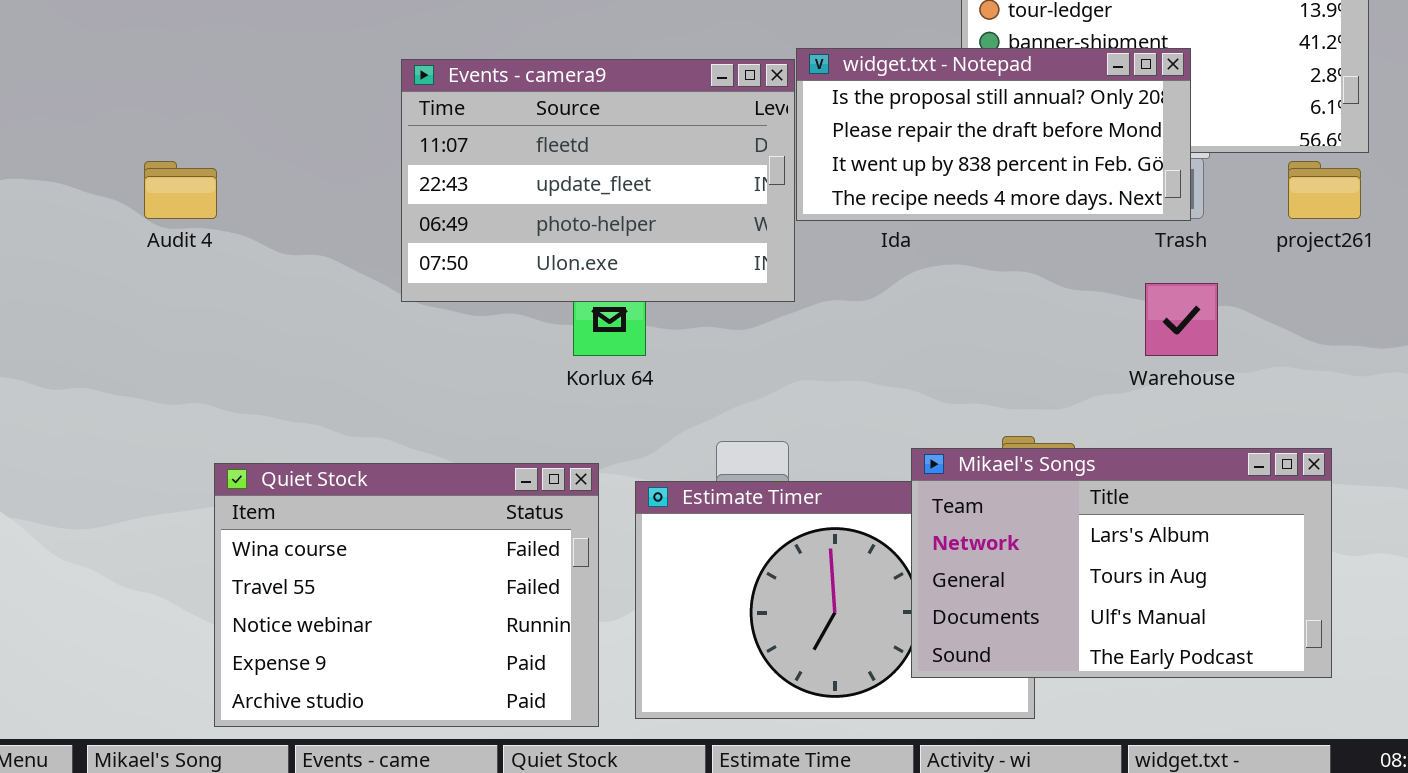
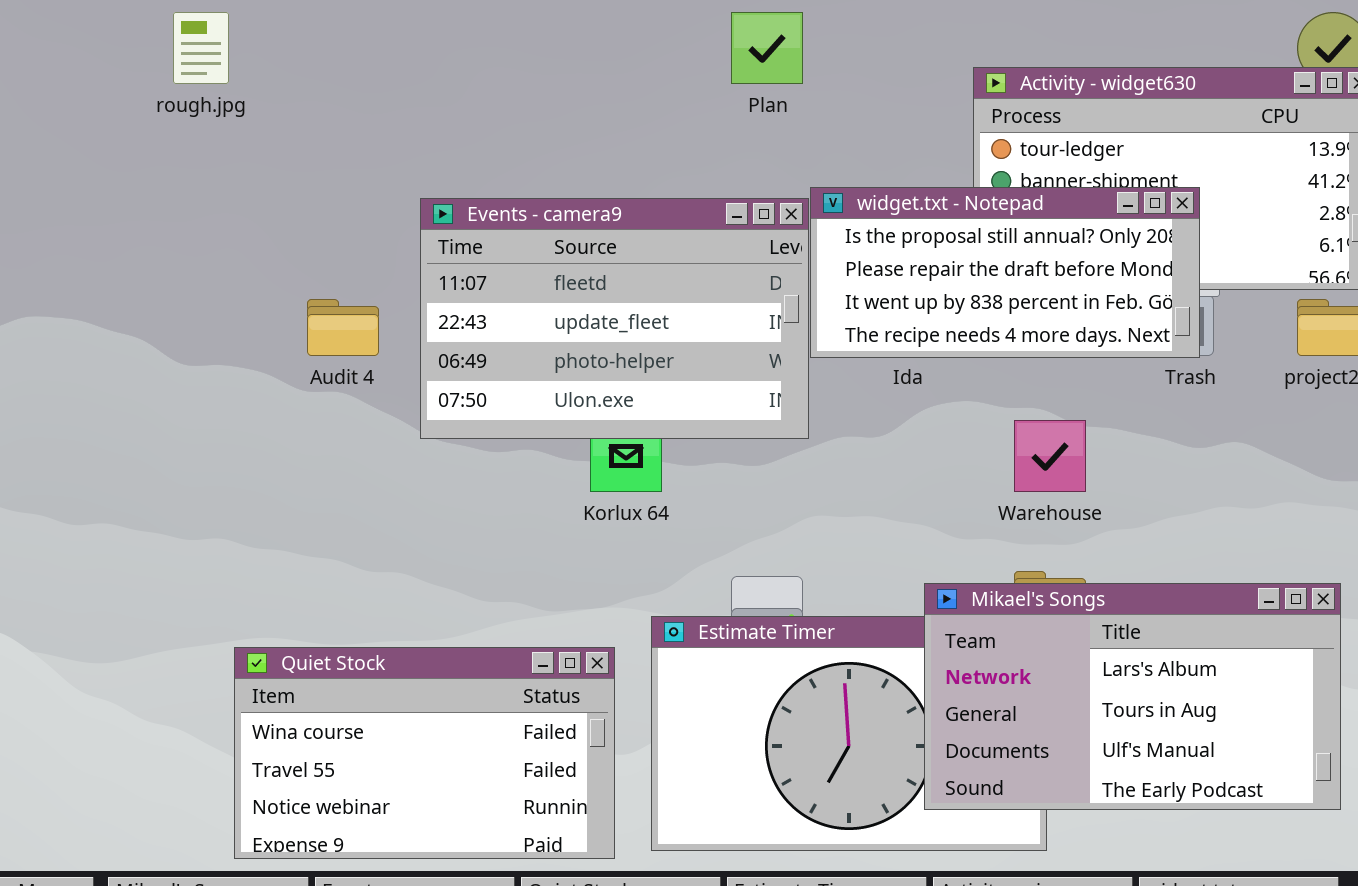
Audit 4: [144,161,217,219] -> [307,299,379,356], moved
Warehouse: [1145,283,1218,356] -> [1014,420,1086,492], moved
Quiet Stock: [214,463,599,727] -> [234,647,615,859], resized

